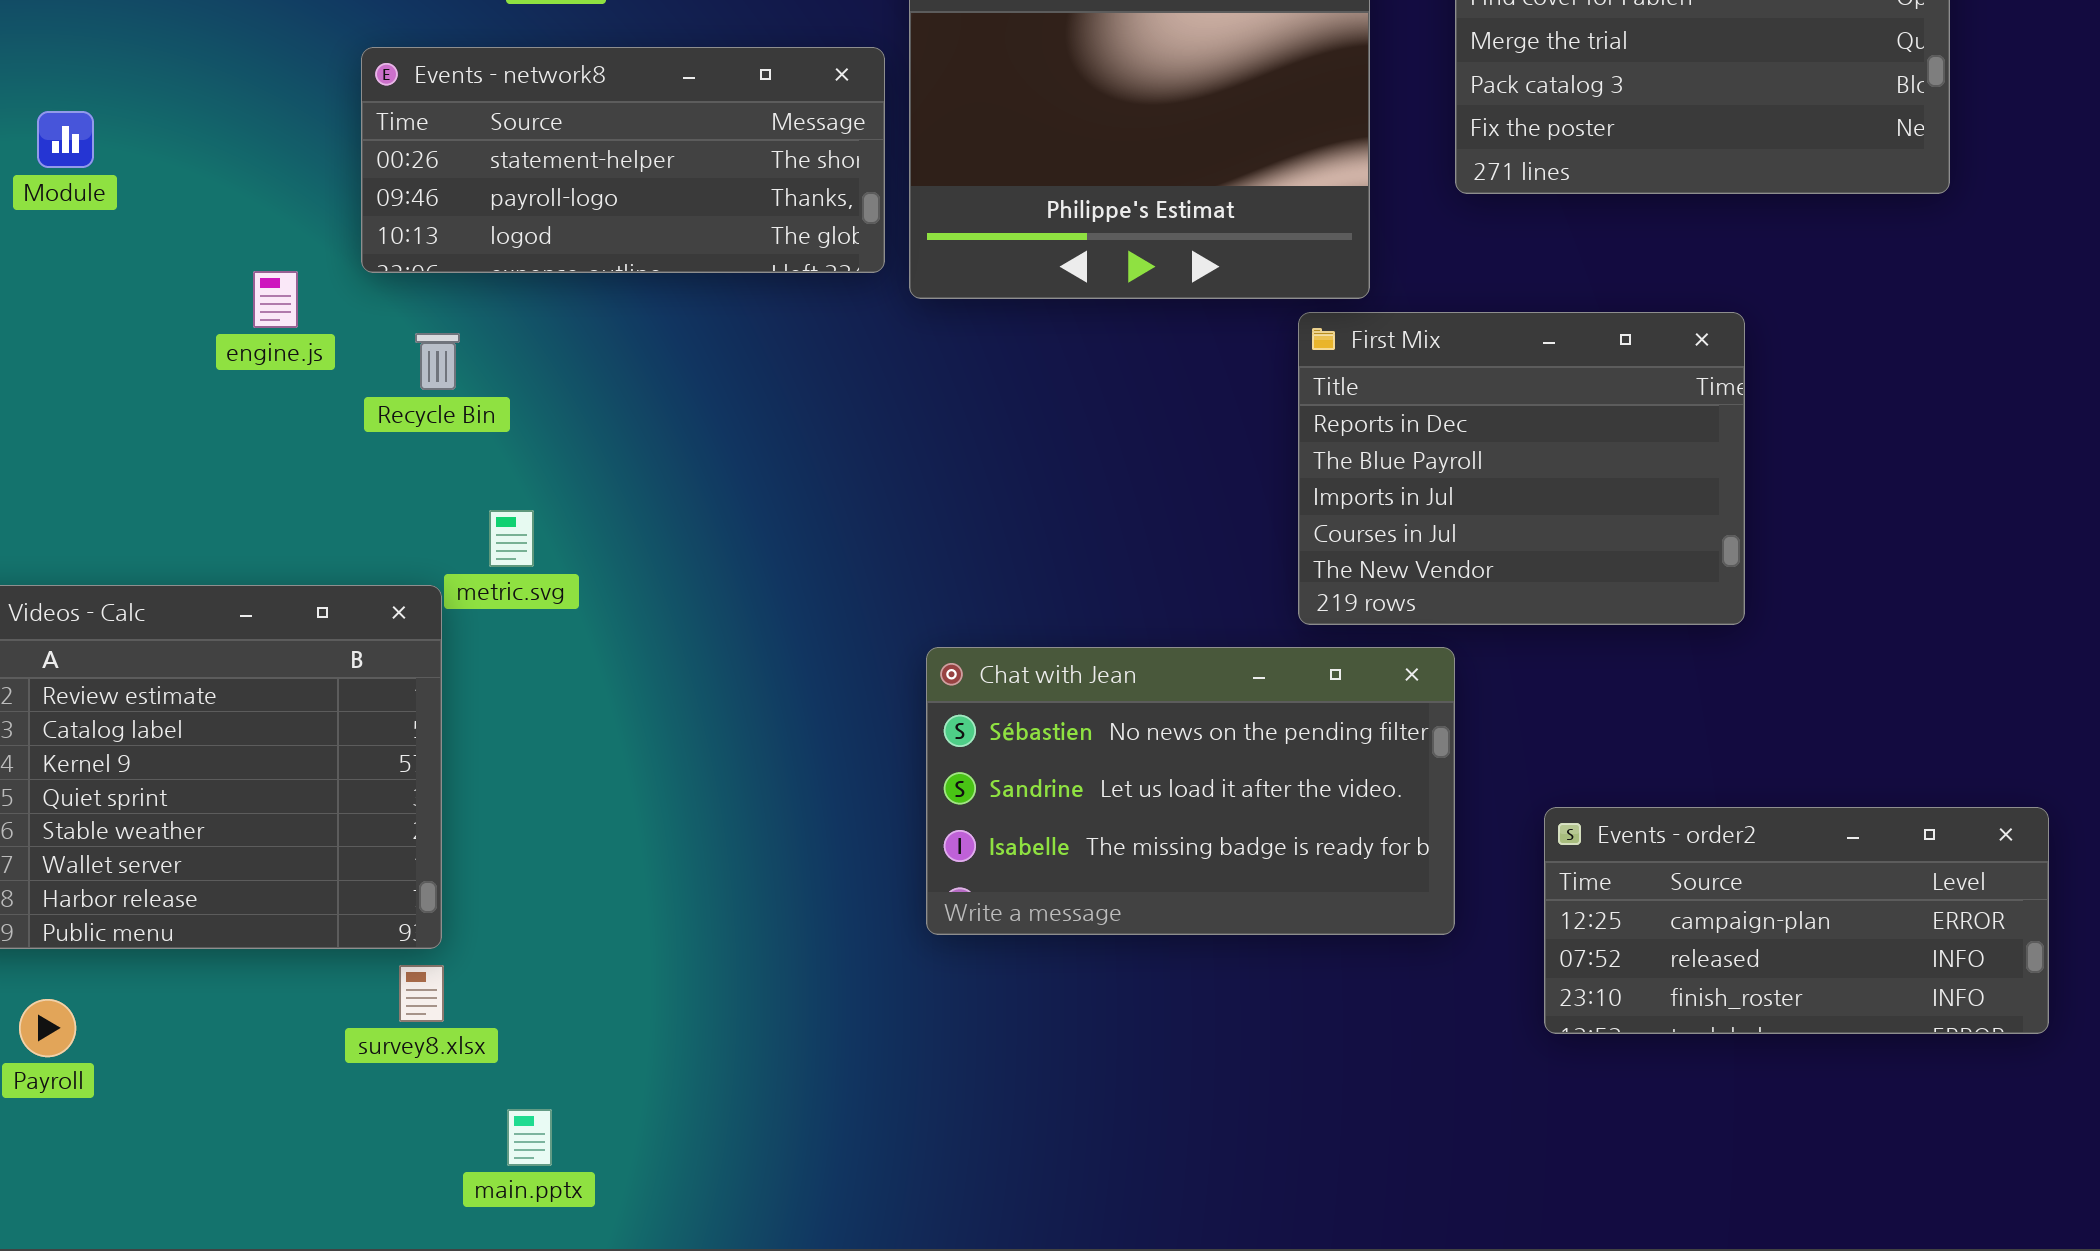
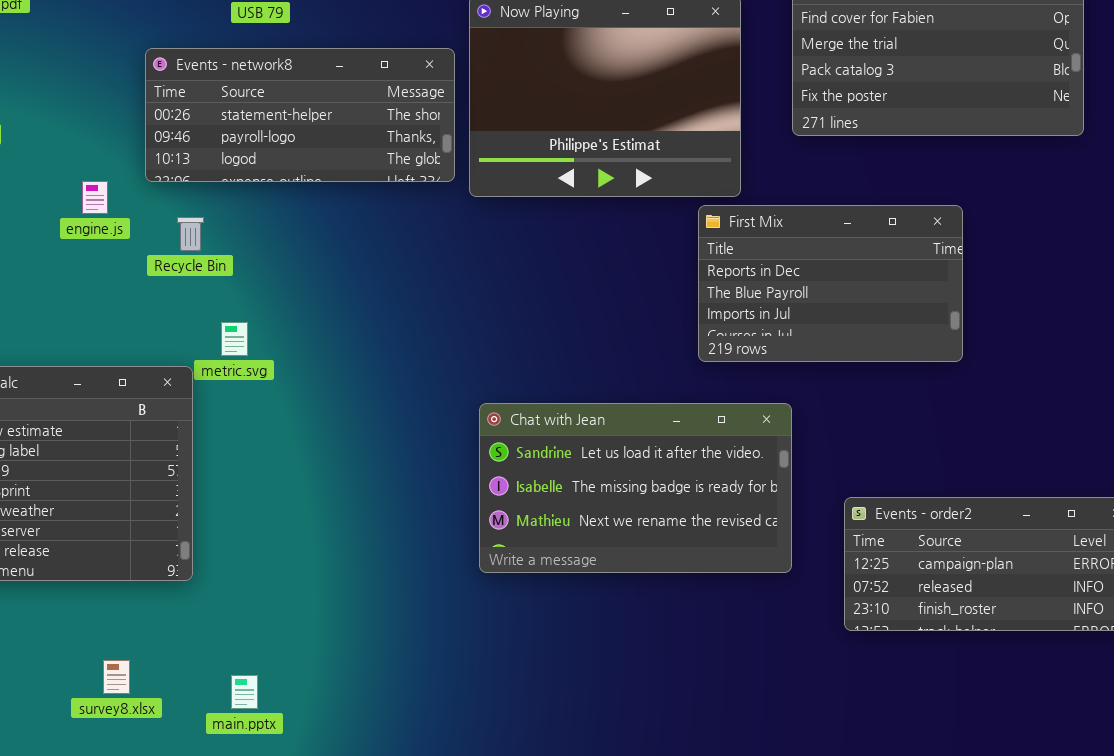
First Mix: [1298,312,1745,625] -> [698,205,963,362], resized
Chat with Jean: [926,647,1455,935] -> [479,403,792,573], scrolled down 1 row
survey8.xlsx: [399,965,444,1022] -> [103,660,130,694], moved

